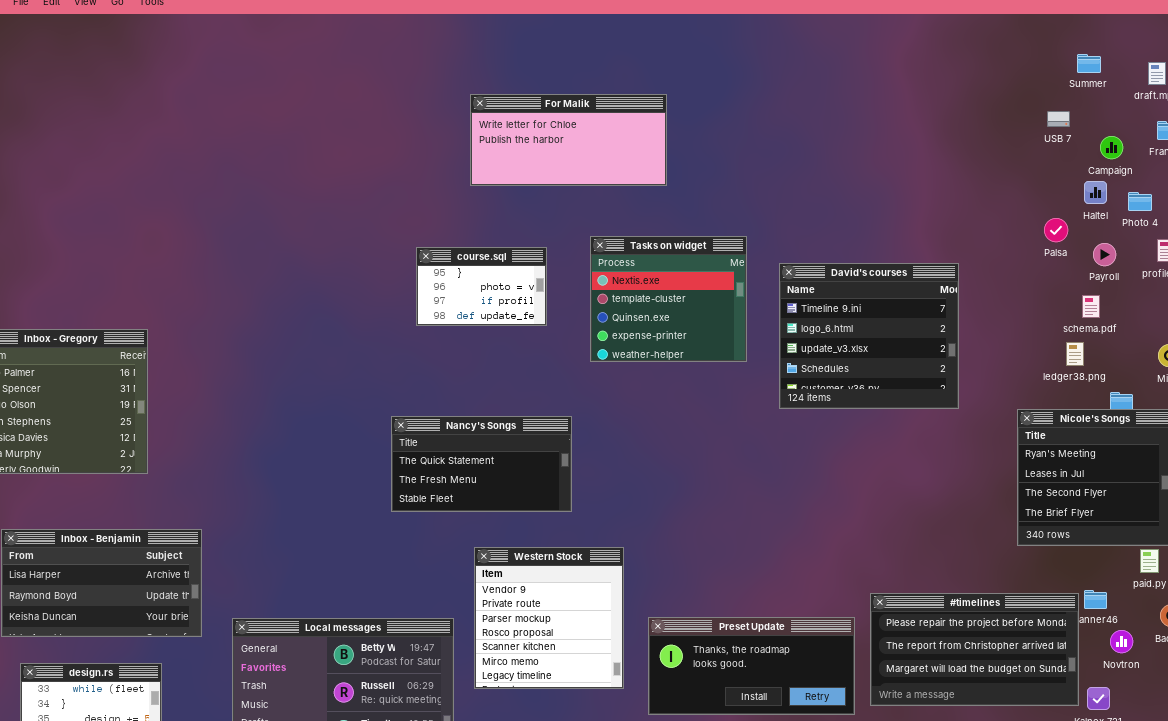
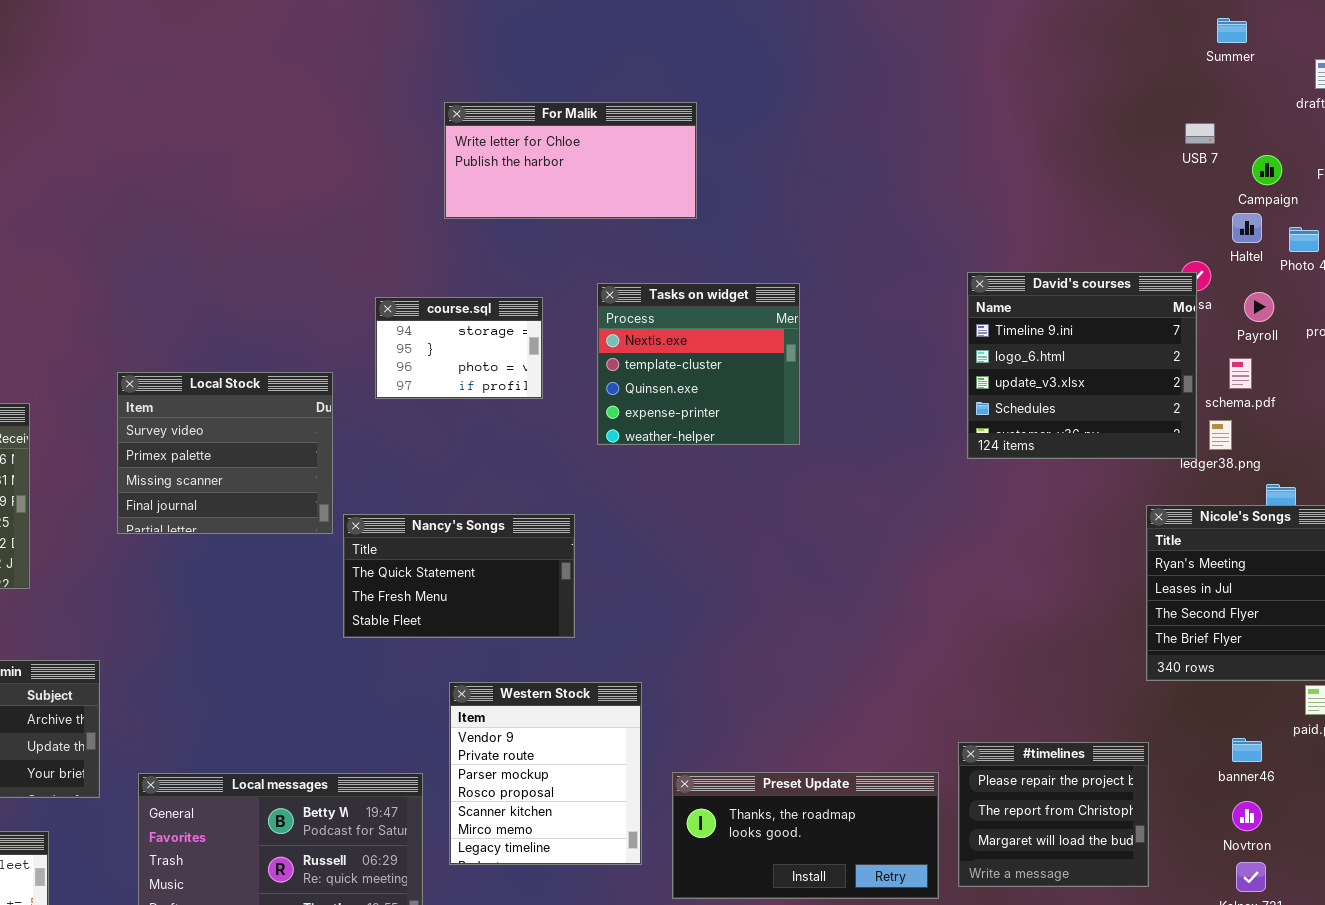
Summer: [1077,54,1101,73] -> [1217,18,1247,43], moved
course.sql: [416,247,547,326] -> [375,297,543,399], scrolled up 1 row
David's courses: [779,263,959,409] -> [967,272,1197,459], moved
Local Stock: none -> [117,372,333,534], opened
#timelines: [870,593,1079,706] -> [958,742,1149,887], resized
Novtron: [1110,630,1133,653] -> [1232,801,1262,831], moved

